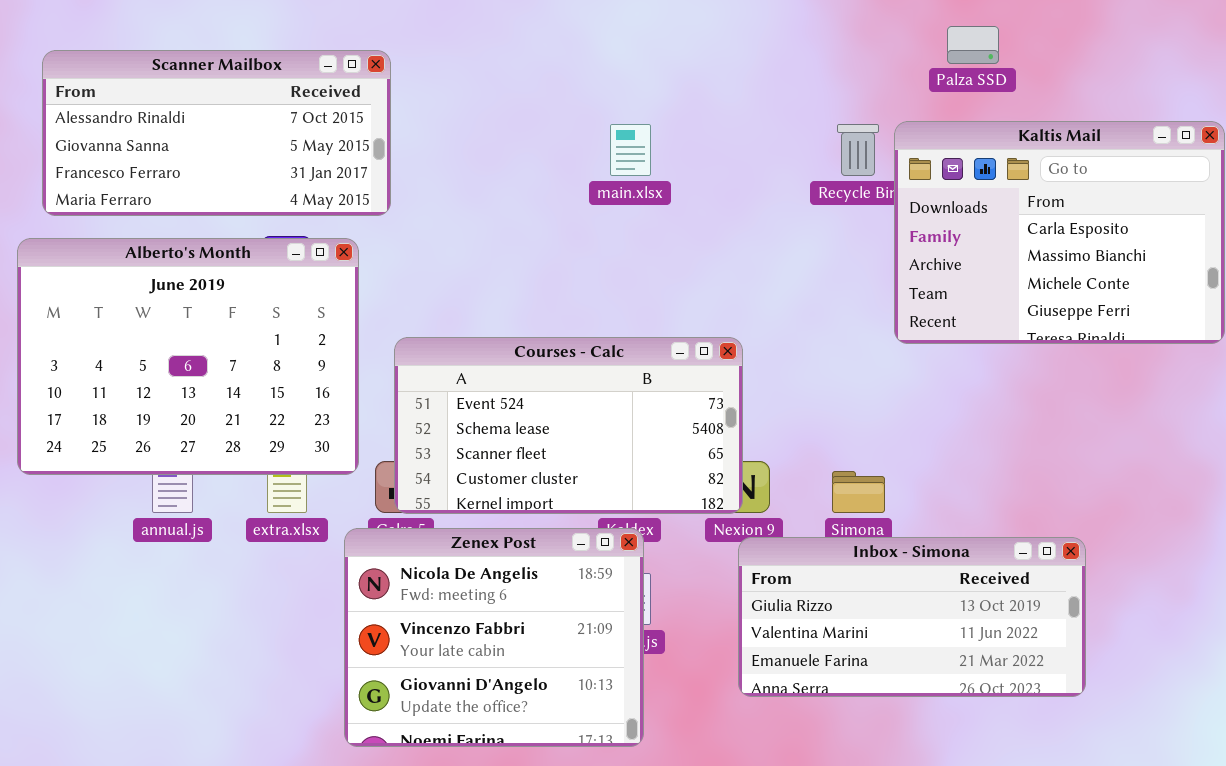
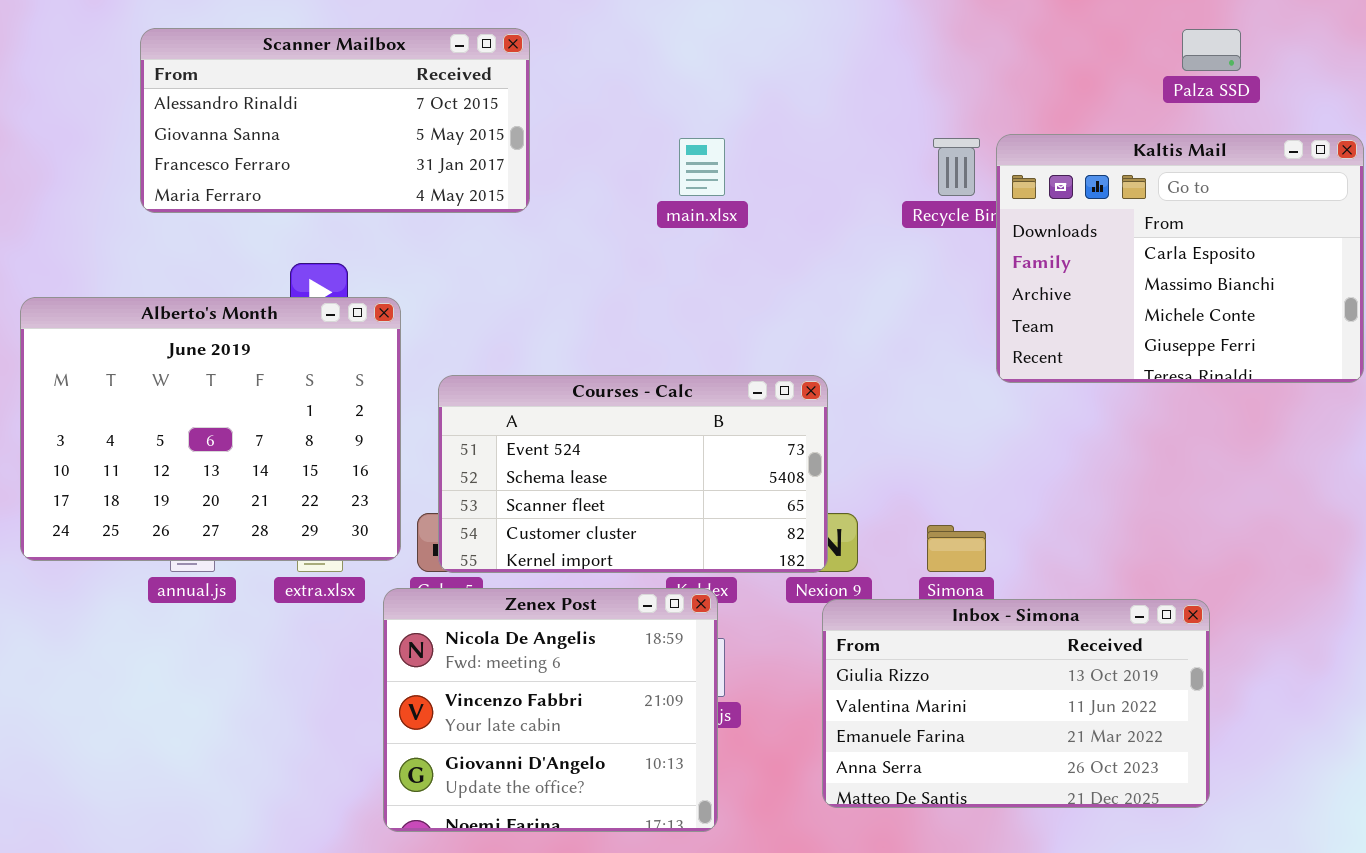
Palza SSD: [947,26,999,64] -> [1182,29,1241,71], moved
Scanner Mailbox: [42,50,391,216] -> [140,28,530,213], moved
Alberto's Month: [17,238,359,475] -> [20,297,401,561], moved
Inbox - Simona: [738,537,1086,697] -> [822,599,1210,808], resized

